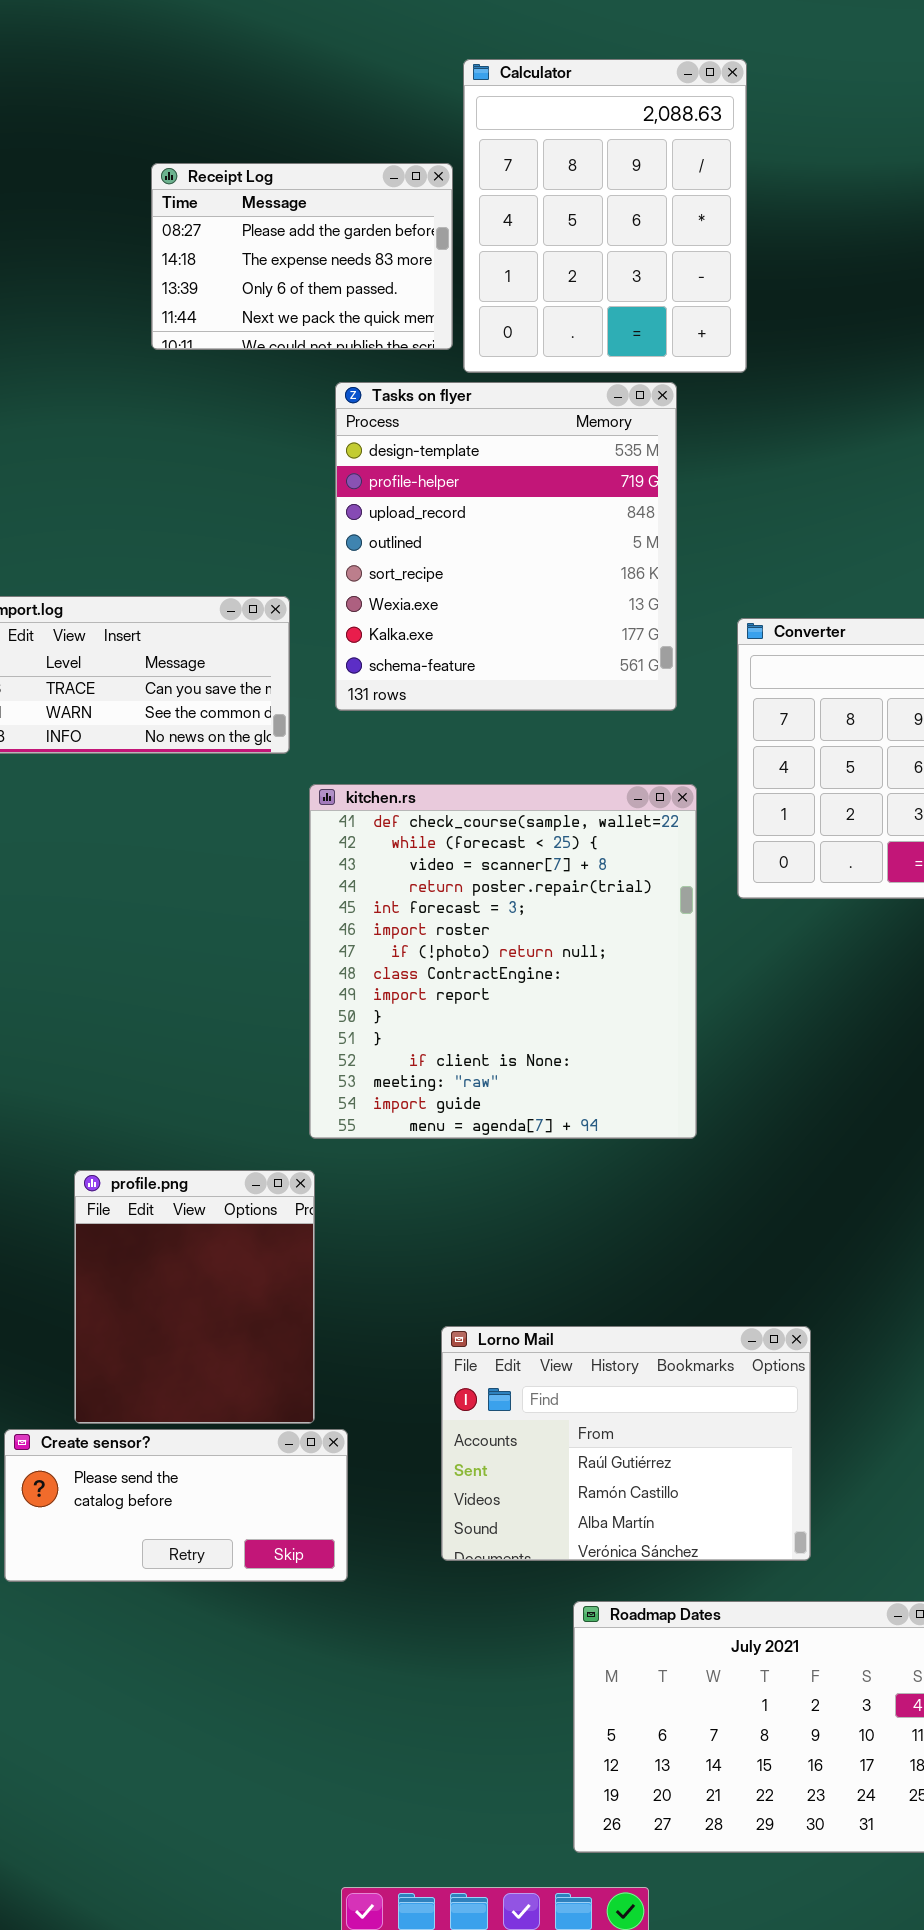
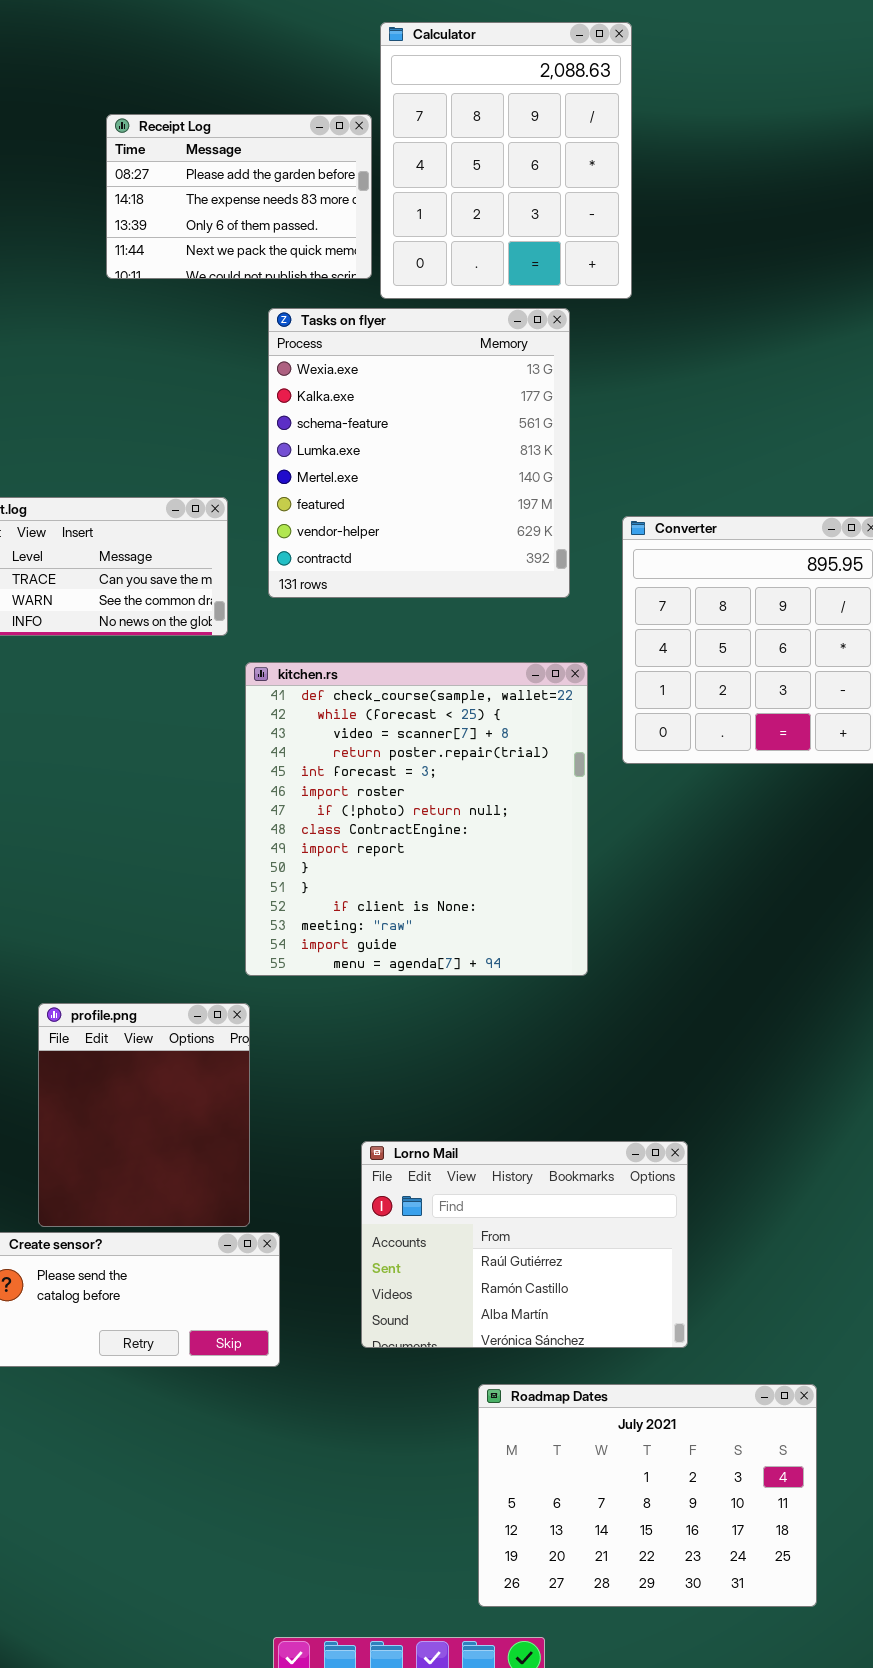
Tasks on flyer: [335,382,677,711] -> [268,308,570,598], scrolled down 5 rows

